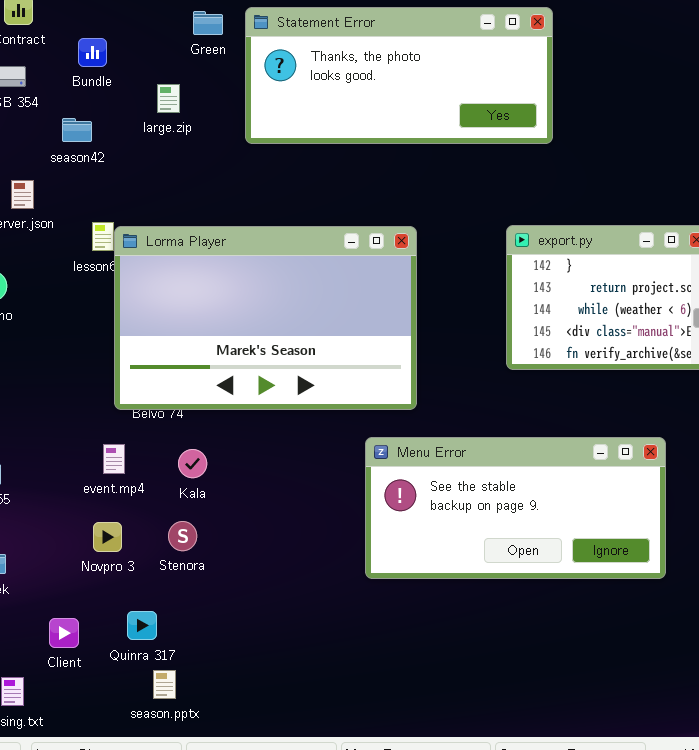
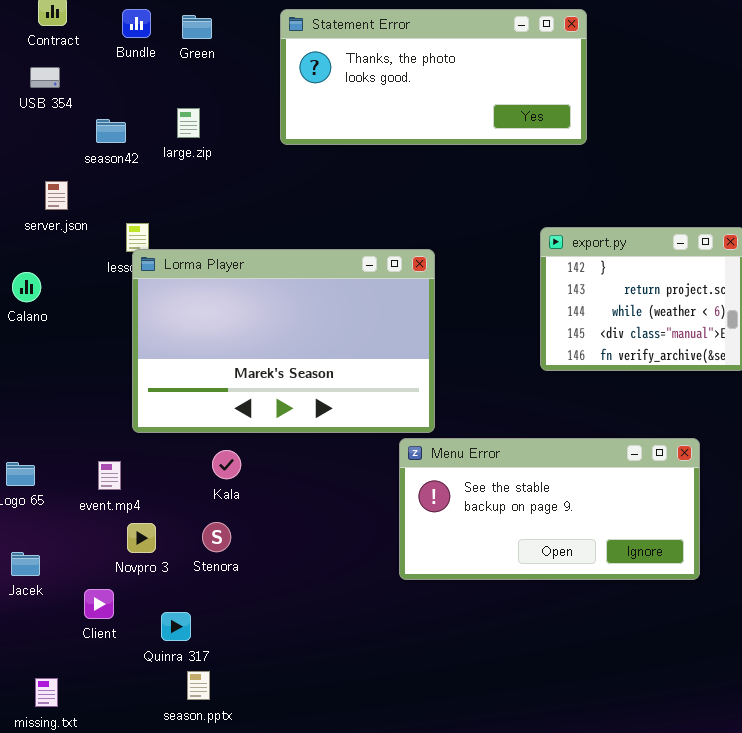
Green: [193,11,223,35] -> [182,15,212,39], moved
Bundle: [78,38,107,67] -> [122,9,151,38], moved
large.zip: [157,84,180,113] -> [177,108,200,138], moved
Lorma Player: [114,226,417,410] -> [132,249,435,433], moved
event.mp4: [103,444,125,474] -> [98,461,121,490], moved
Client: [49,618,79,648] -> [84,589,114,619], moved

